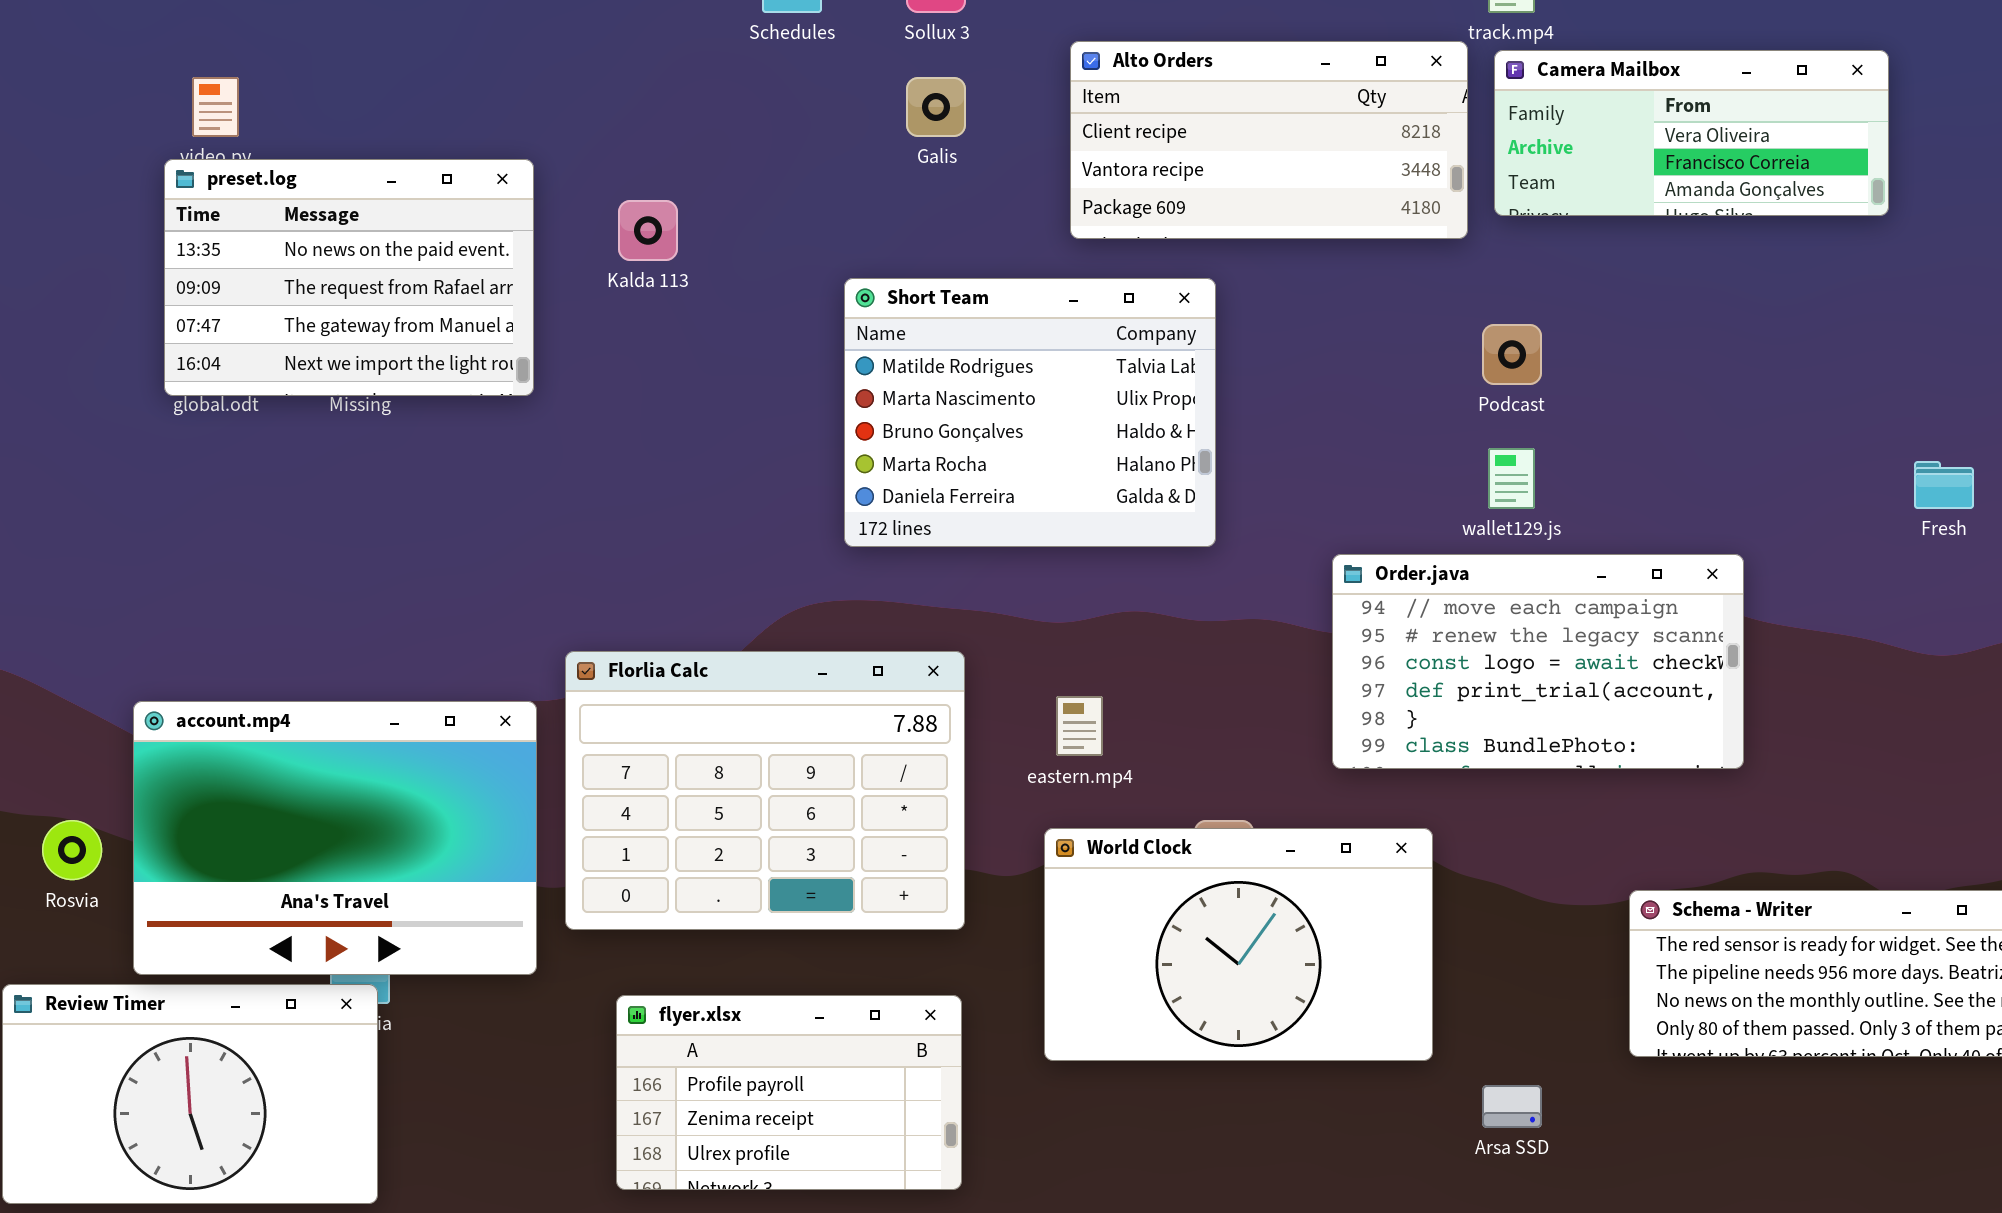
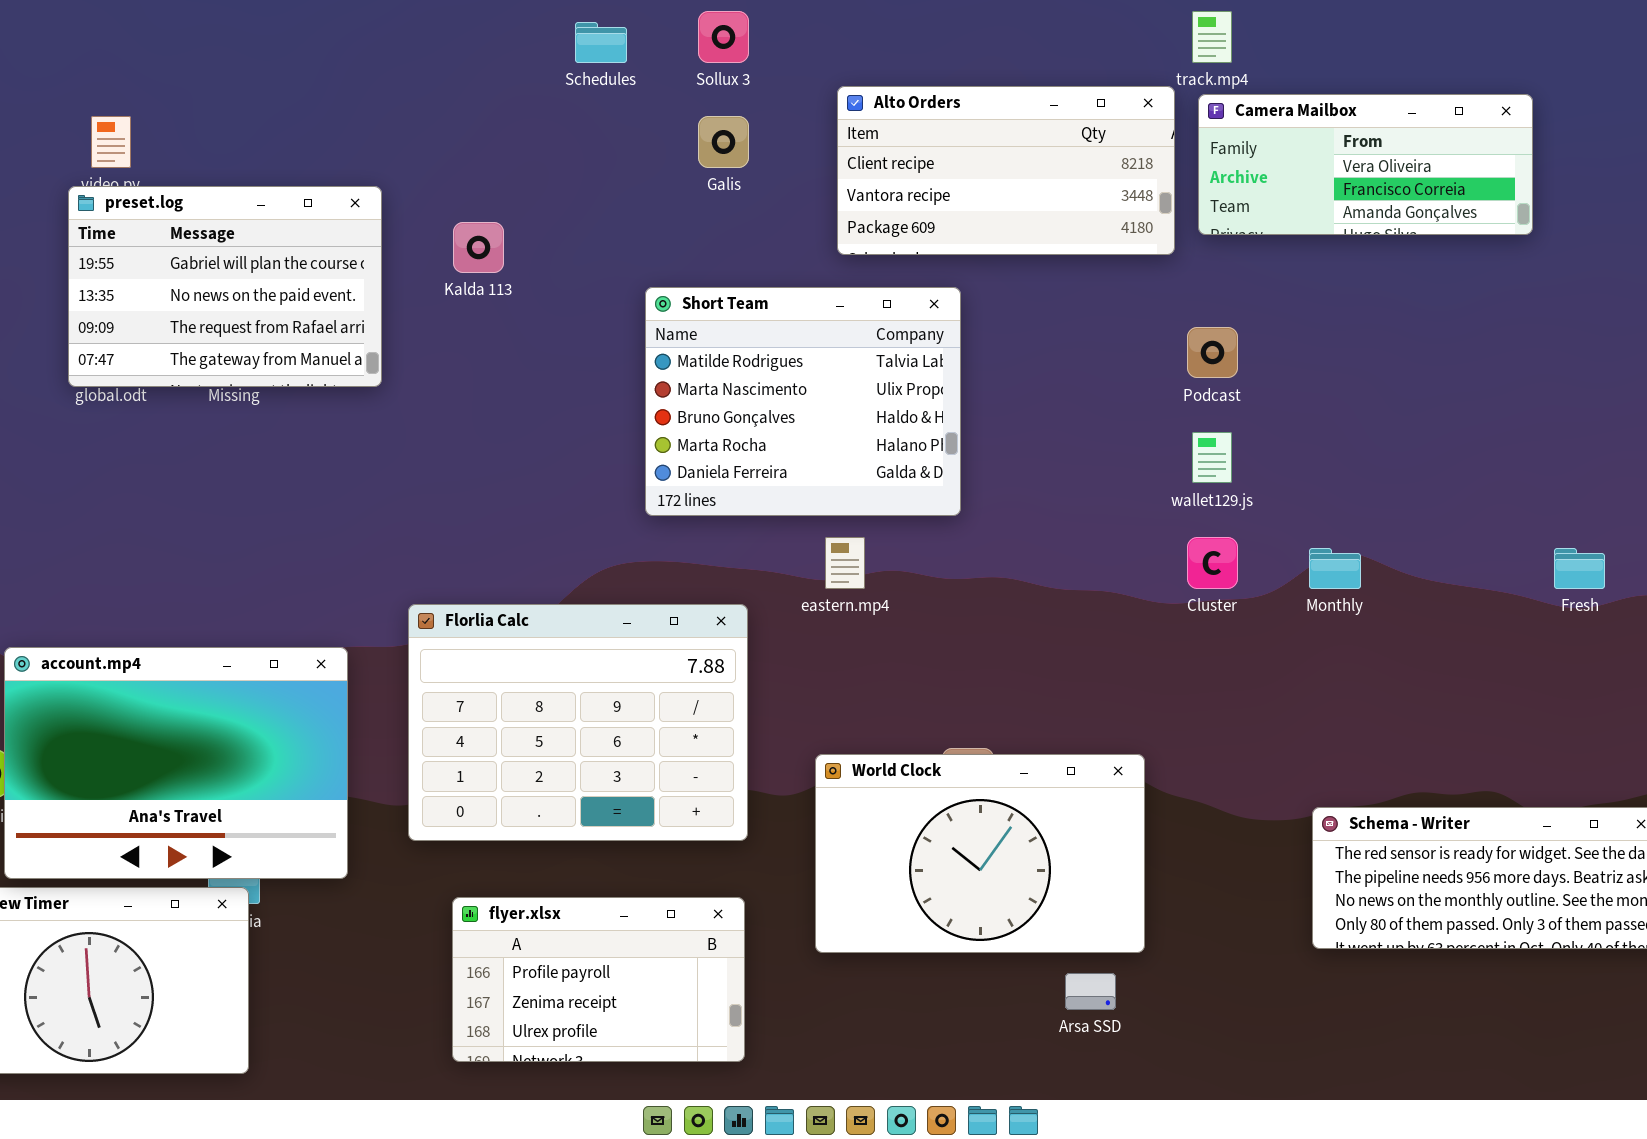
preset.log: [164,159,534,396] -> [68,186,382,387], scrolled up 1 row
Fresh: [1914,461,1974,509] -> [1554,548,1605,589], moved
Order.java: [1332,554,1744,769] -> none, closed
eastern.mp4: [1056,696,1103,756] -> [825,537,865,589], moved
account.mp4: [133,701,537,975] -> [4,647,348,879], moved
Arsa SSD: [1482,1085,1542,1128] -> [1065,973,1116,1010], moved

